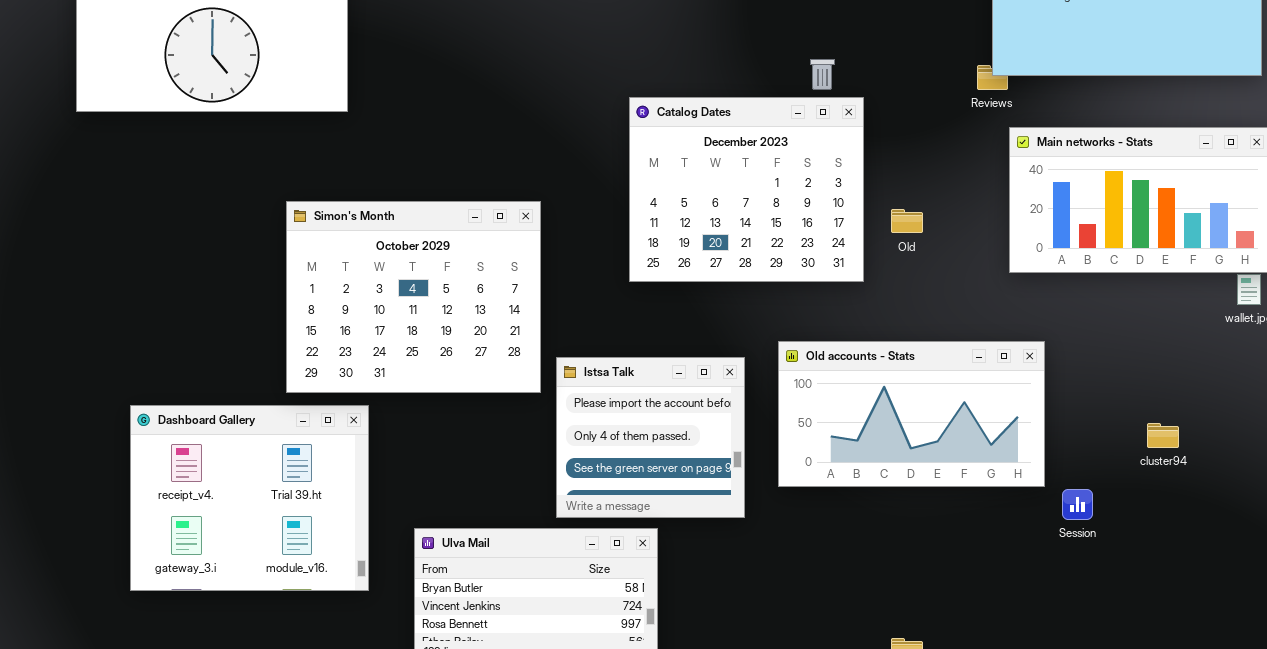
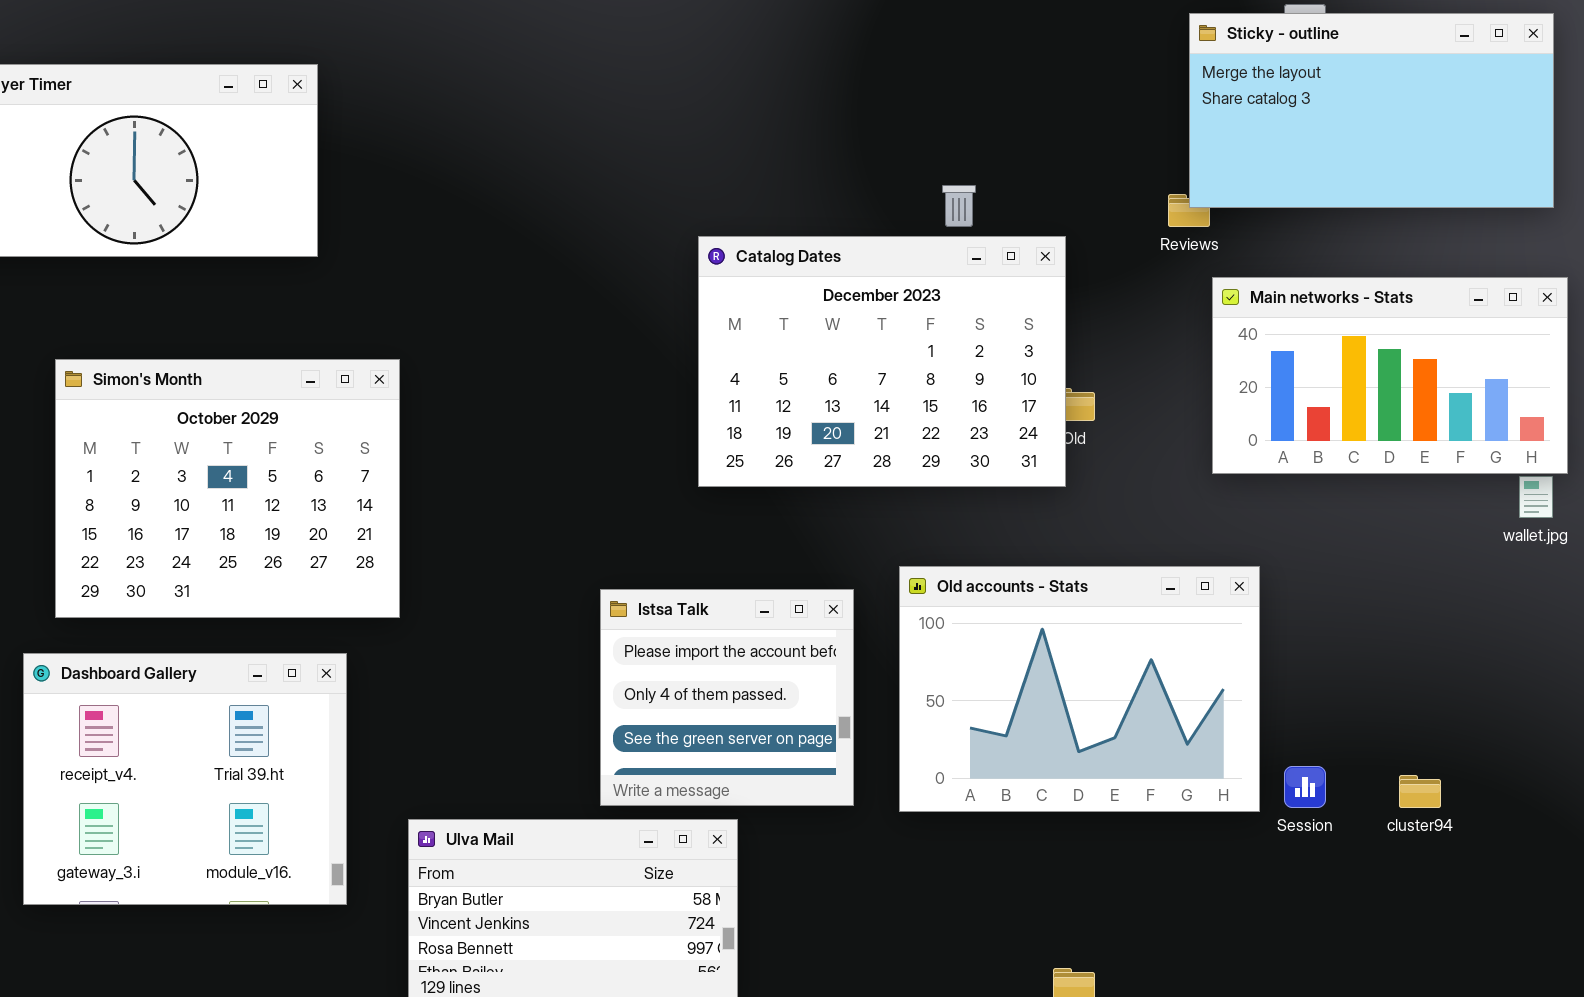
Catalog Dates: [629,97,864,282] -> [698,236,1066,487], resized
Simon's Month: [286,201,541,393] -> [55,359,400,618], moved
Old accounts - Stats: [778,341,1045,487] -> [899,566,1260,812], resized
cluster94: [1147,423,1179,448] -> [1399,775,1441,808], moved

